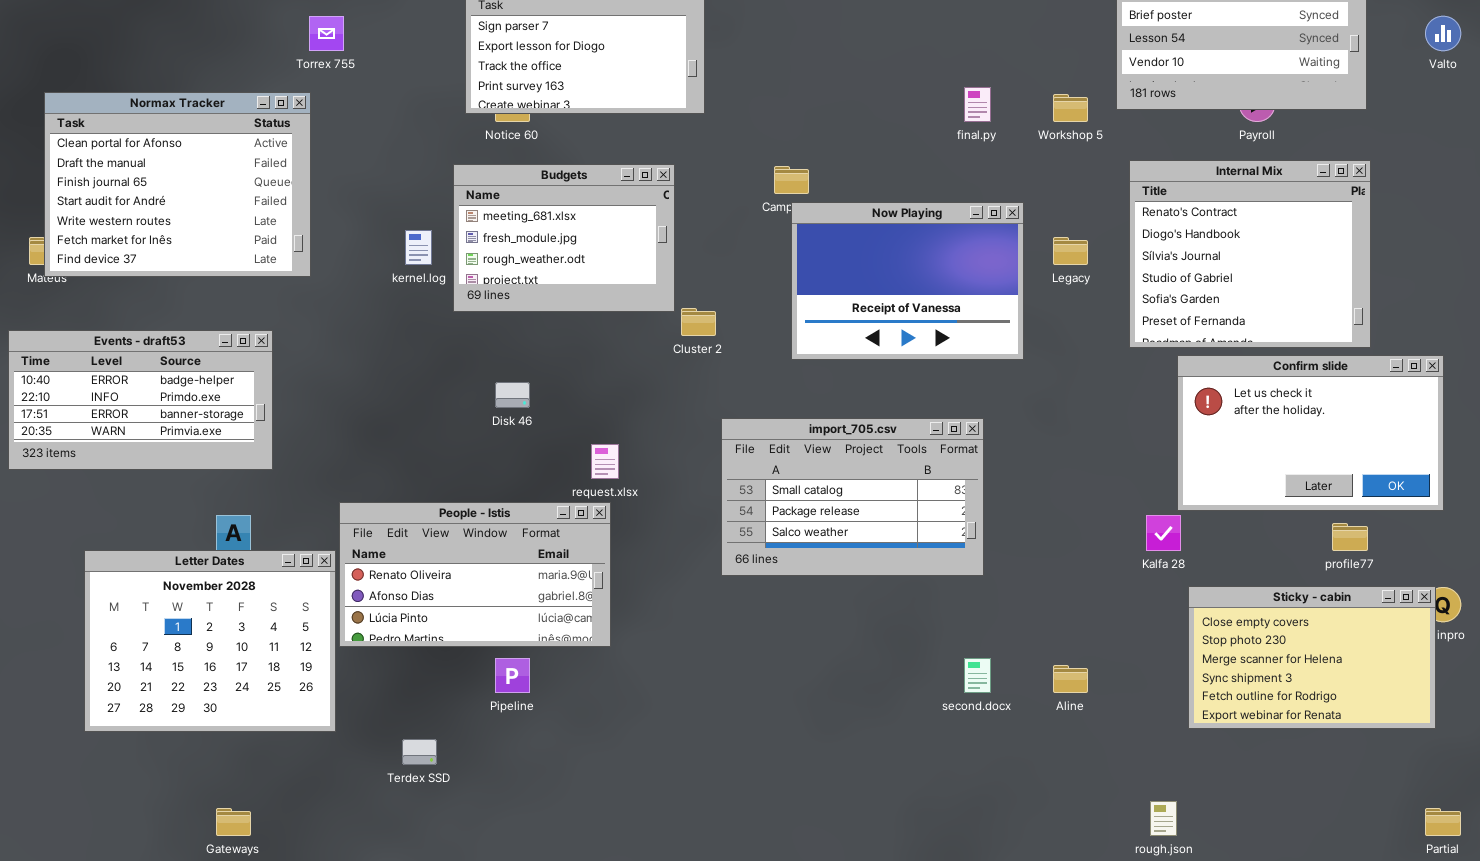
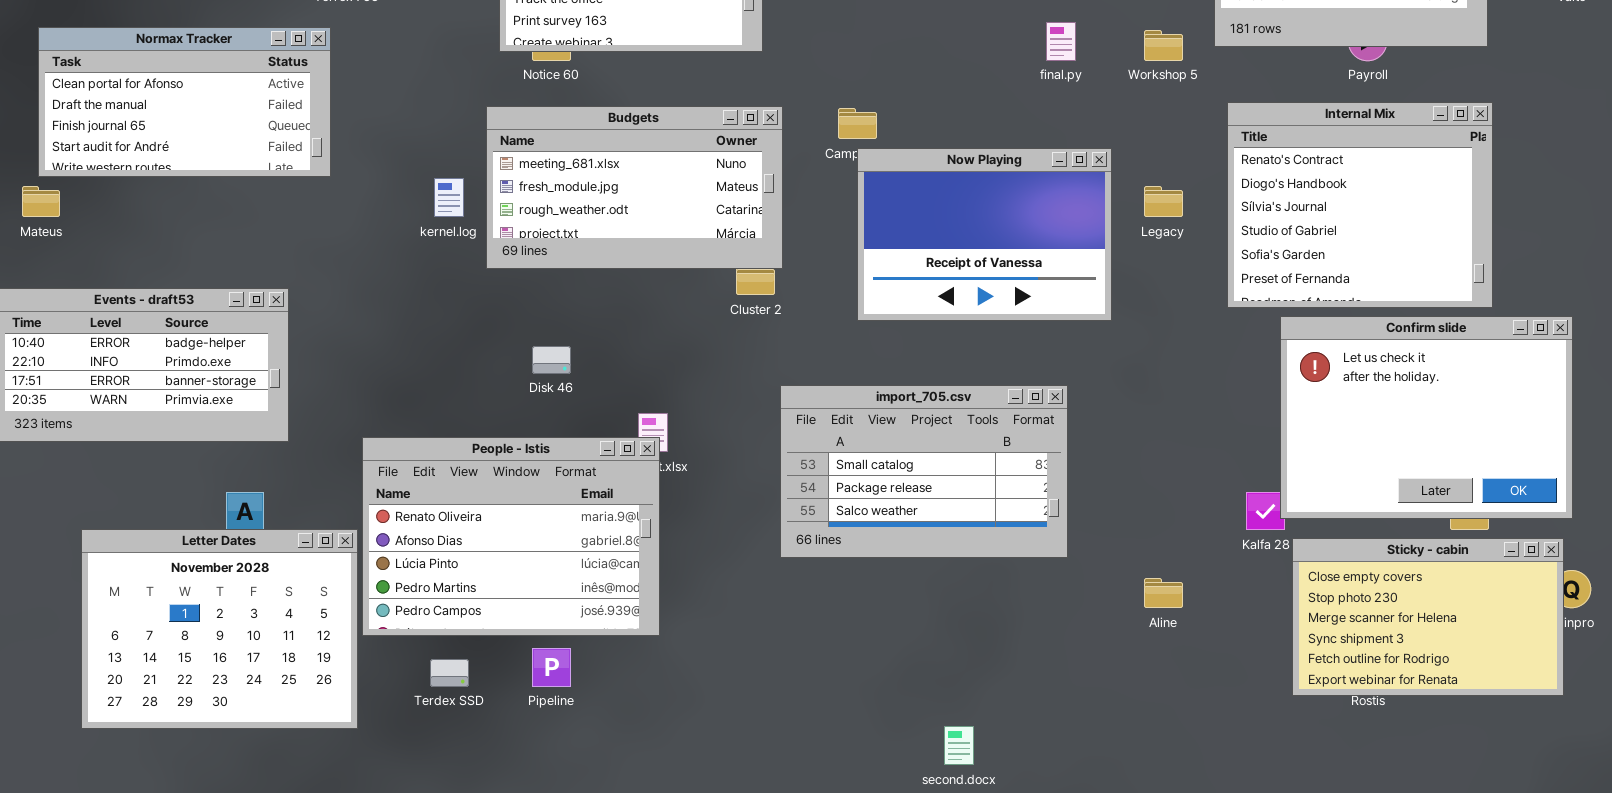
Normax Tracker: [44,92,311,277] -> [38,27,331,177], resized
Budgets: [453,164,675,312] -> [486,106,783,269], resized
Confirm slide: [1177,355,1444,511] -> [1280,316,1573,519], resized
People - Istis: [339,502,611,647] -> [362,437,660,636], resized
Sticky - cabin: [1188,586,1436,729] -> [1292,538,1564,696], moved
second.docx: [964,658,991,693] -> [944,726,974,765], moved
Aline: [1053,665,1088,693] -> [1144,578,1183,608], moved
Terdex SSD: [402,739,437,765] -> [430,659,469,687], moved

